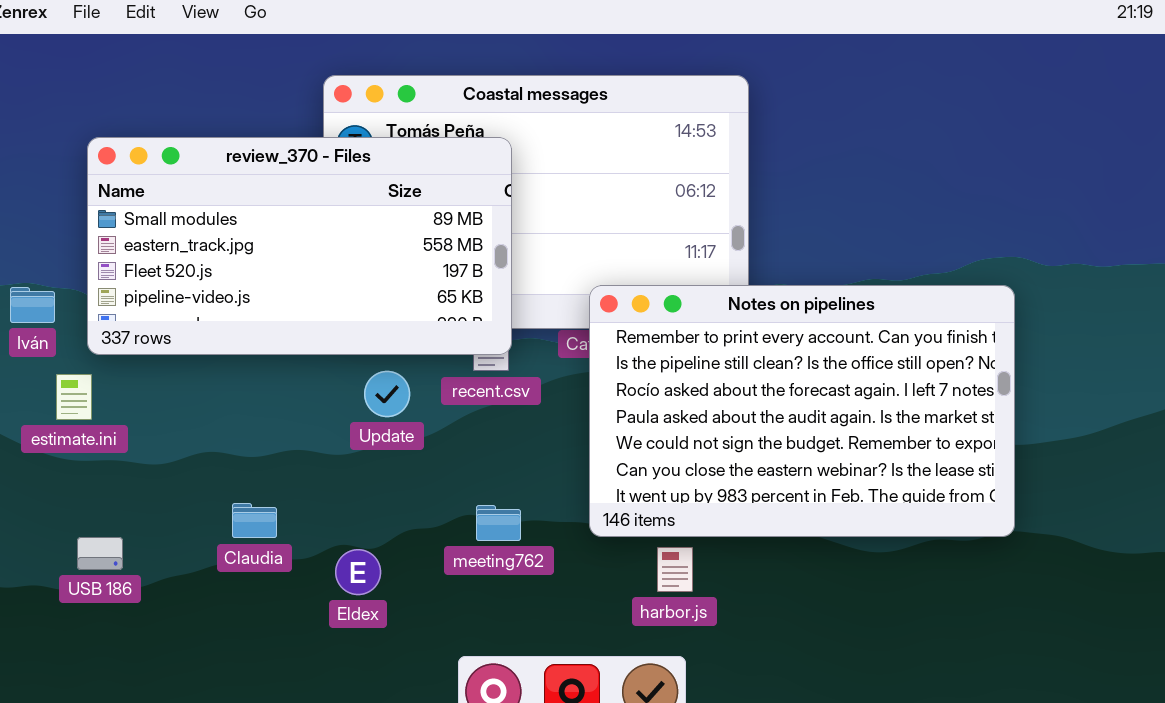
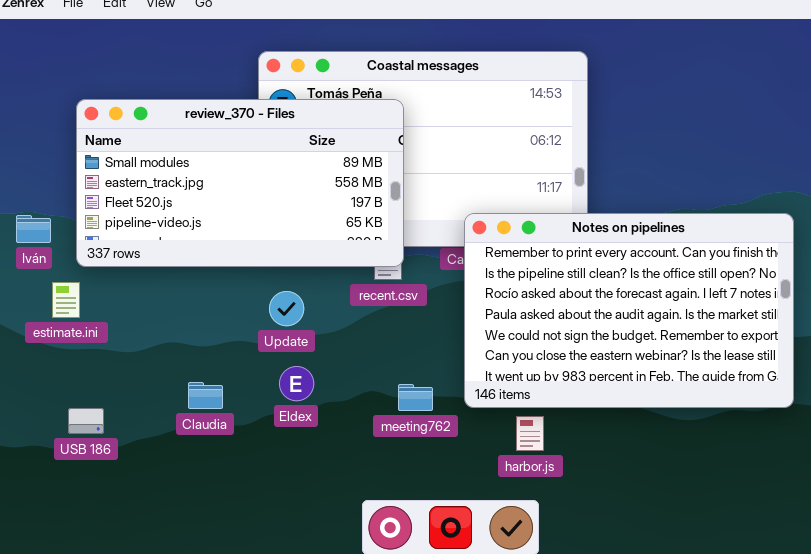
Update: [364,371,410,417] -> [269,291,304,326], moved
meeting762: [476,505,521,541] -> [398,384,433,411], moved
Eldex: [335,549,381,595] -> [279,366,314,401], moved

